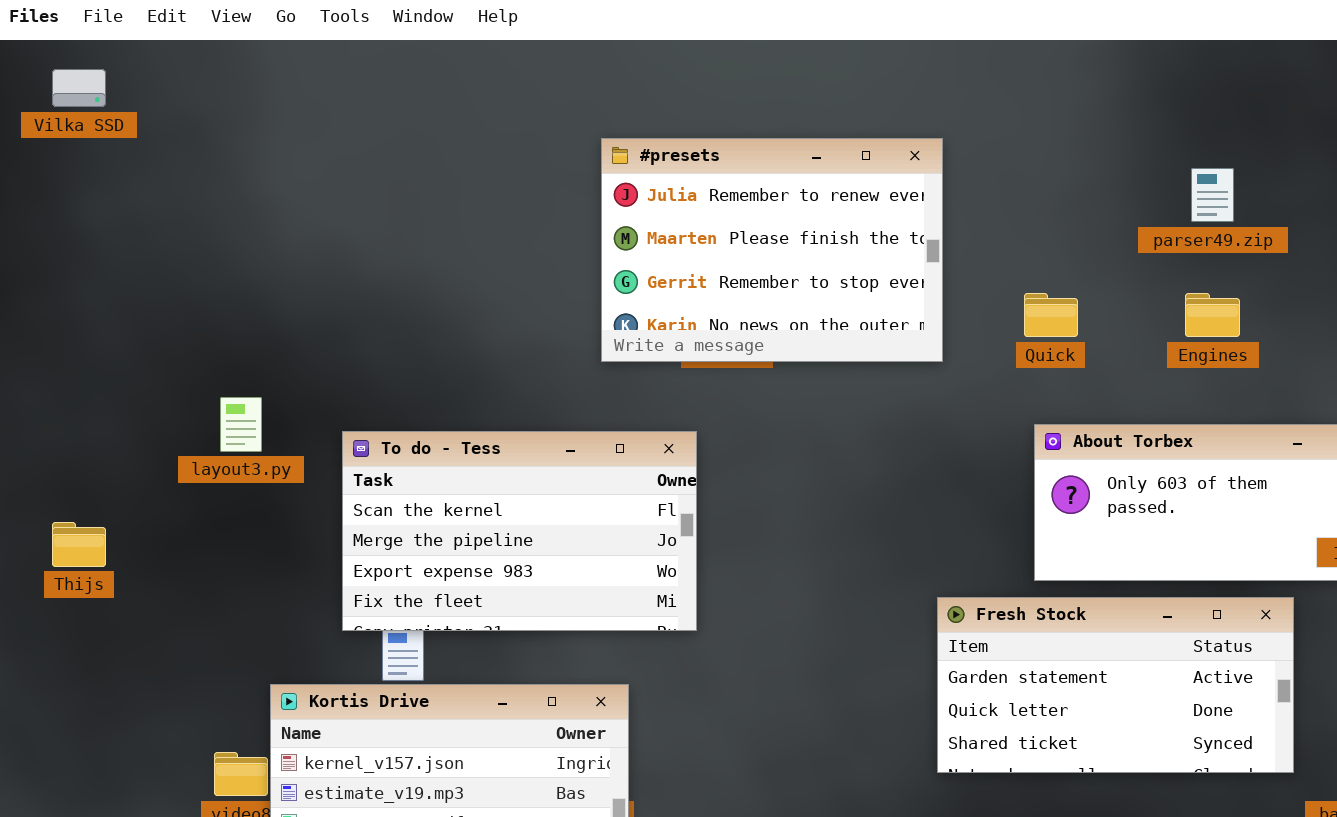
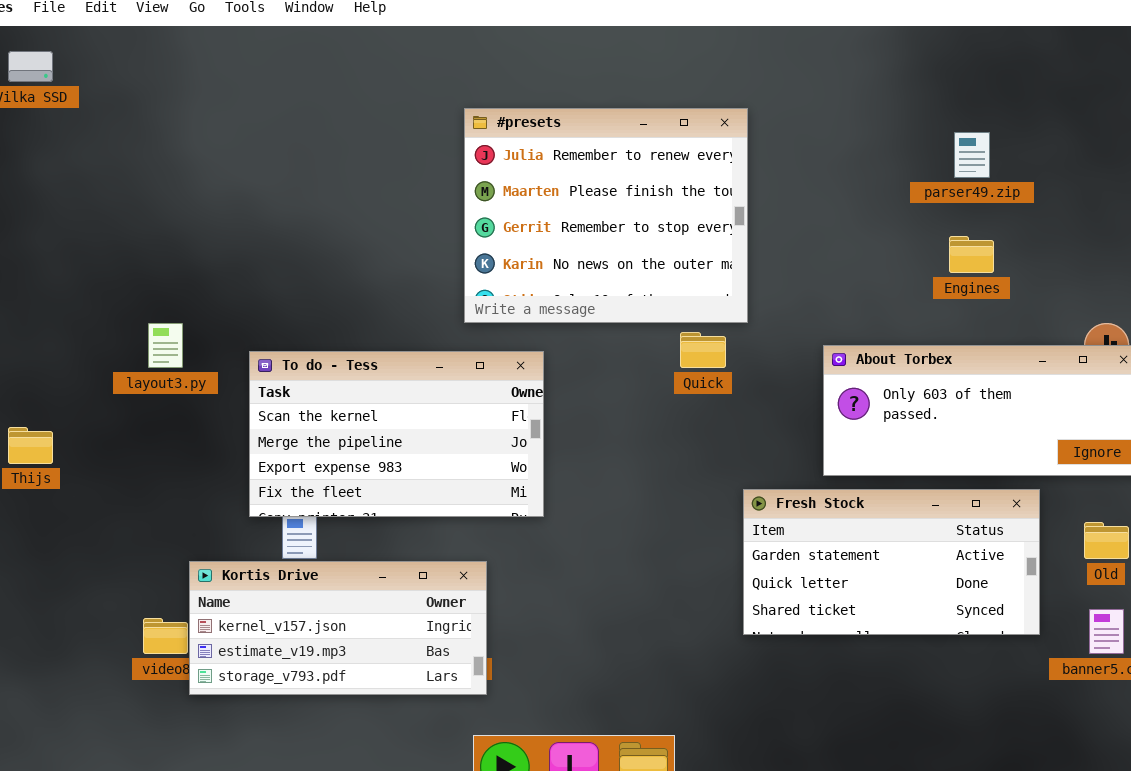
#presets: [601,138,943,362] -> [464,108,748,323], resized
Quick: [1024,293,1078,337] -> [680,332,726,368], moved

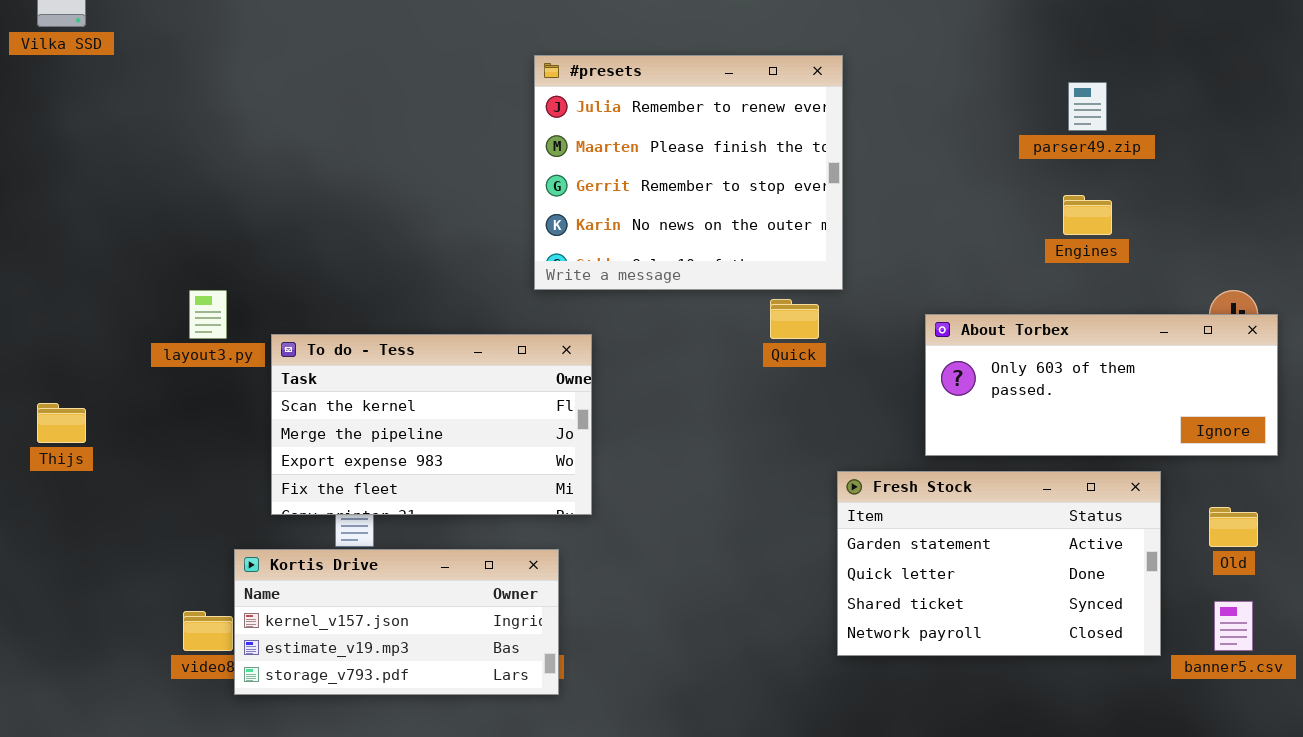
To do - Tess: [249,351,544,517] -> [271,334,592,515], moved
Fresh Stock: [743,489,1040,635] -> [837,471,1161,656], resized

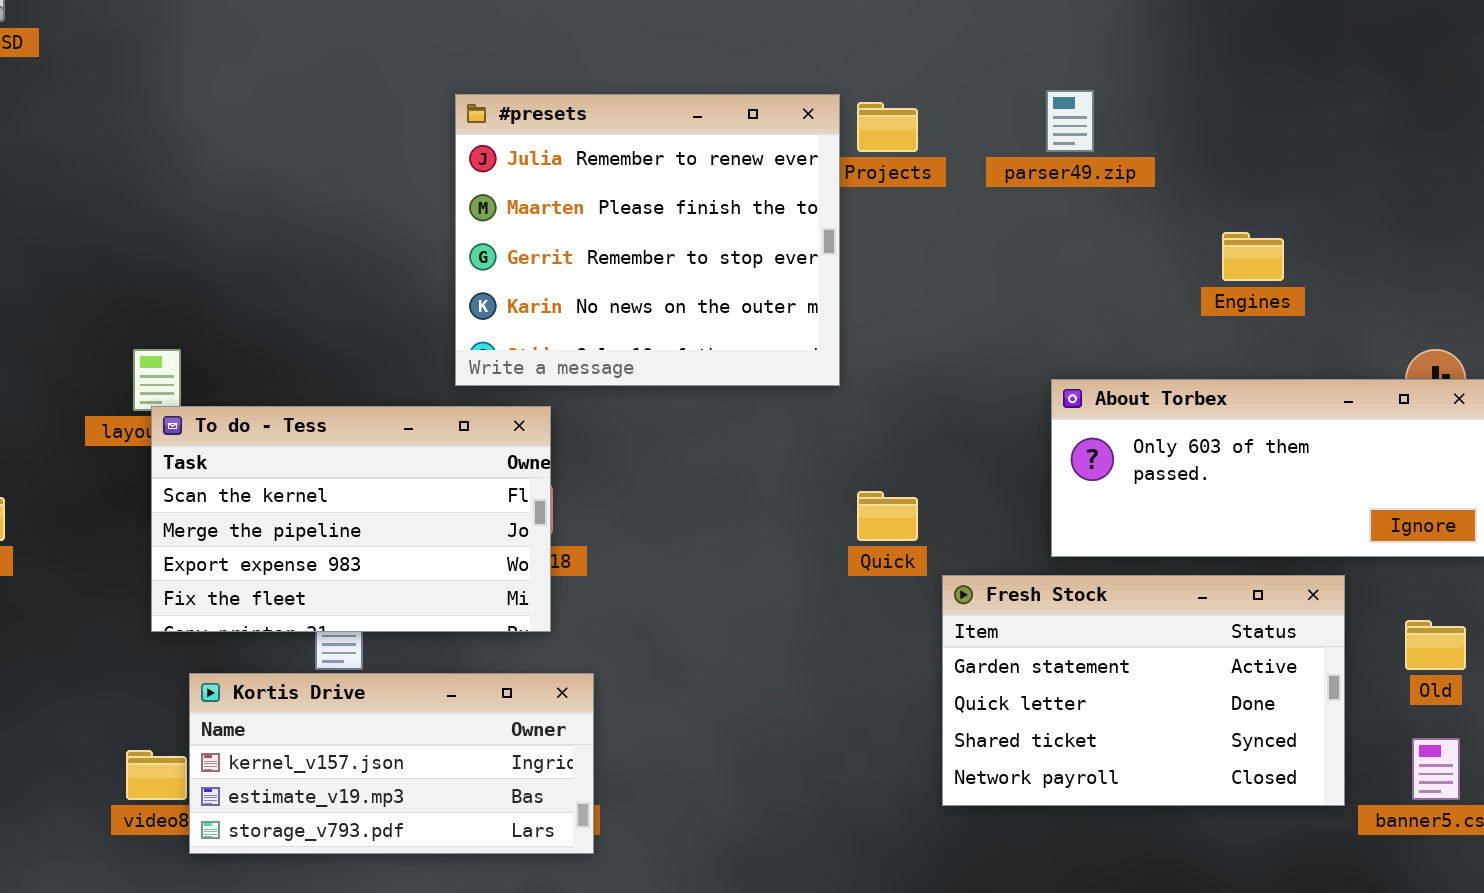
#presets: [534,55,843,290] -> [455,94,840,386], moved
parser49.zip: [1068,82,1107,131] -> [1046,90,1094,152], moved
Quick: [770,299,819,339] -> [857,491,918,541], moved
To do - Tess: [271,334,592,515] -> [151,406,551,632], moved

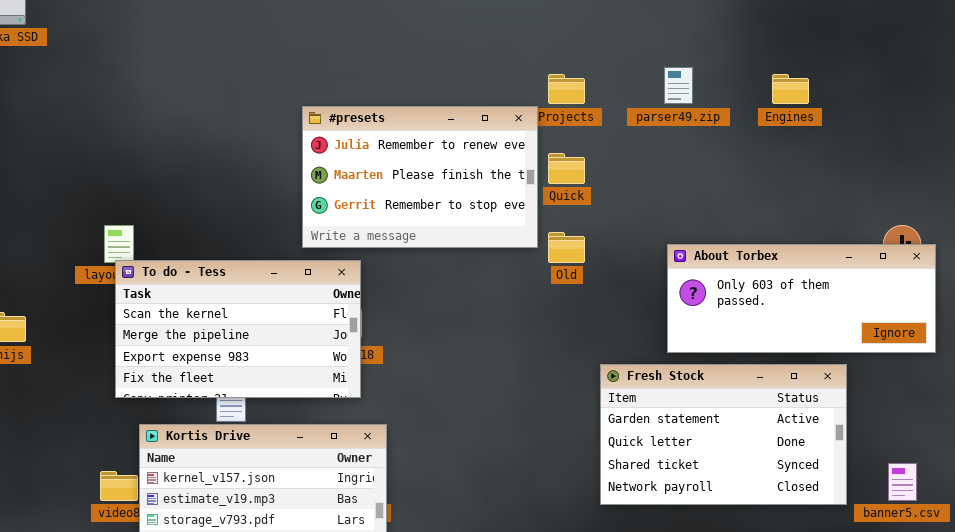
#presets: [455,94,840,386] -> [302,106,538,248], resized
Engines: [1222,232,1284,281] -> [772,74,809,104], moved
Quick: [857,491,918,541] -> [548,153,585,184], moved
Old: [1405,620,1466,670] -> [548,232,585,263], moved

